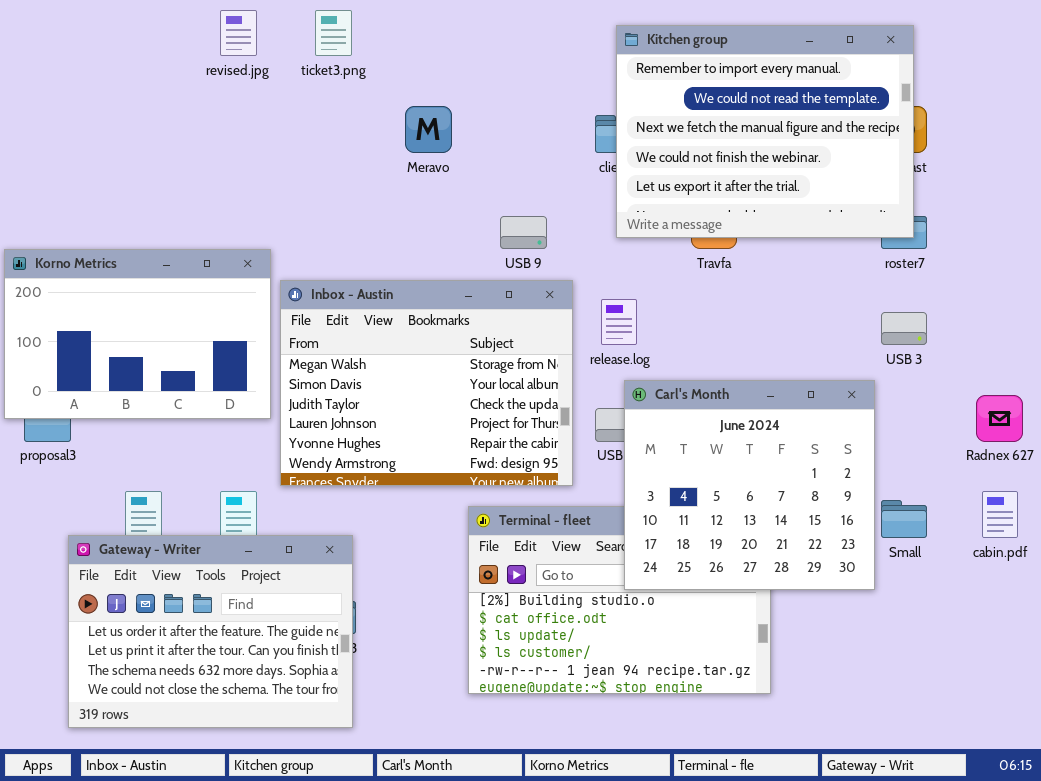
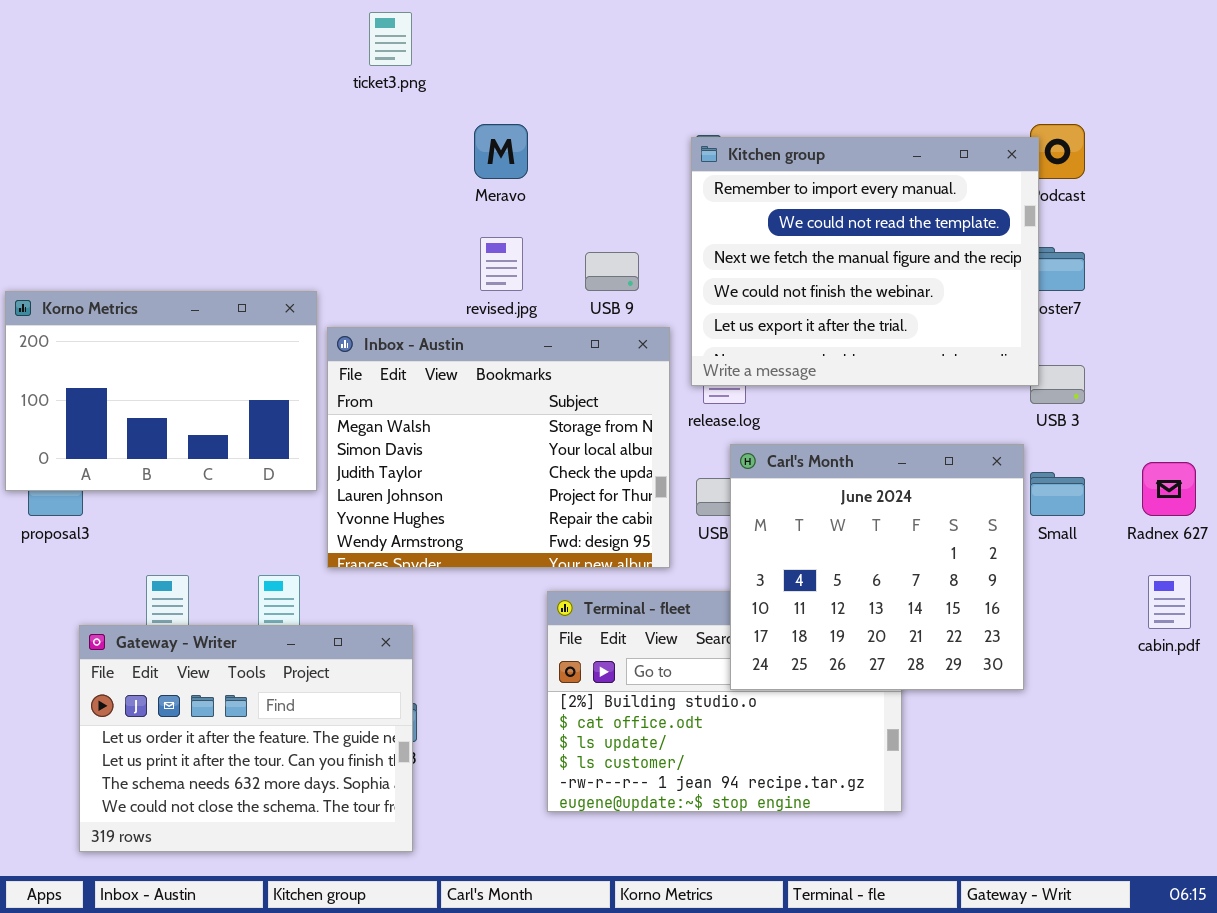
revised.jpg: [220,10,257,56] -> [480,237,523,291], moved
Kitchen group: [616,25,914,238] -> [691,137,1039,386], moved
Small: [881,500,927,538] -> [1030,472,1085,516], moved

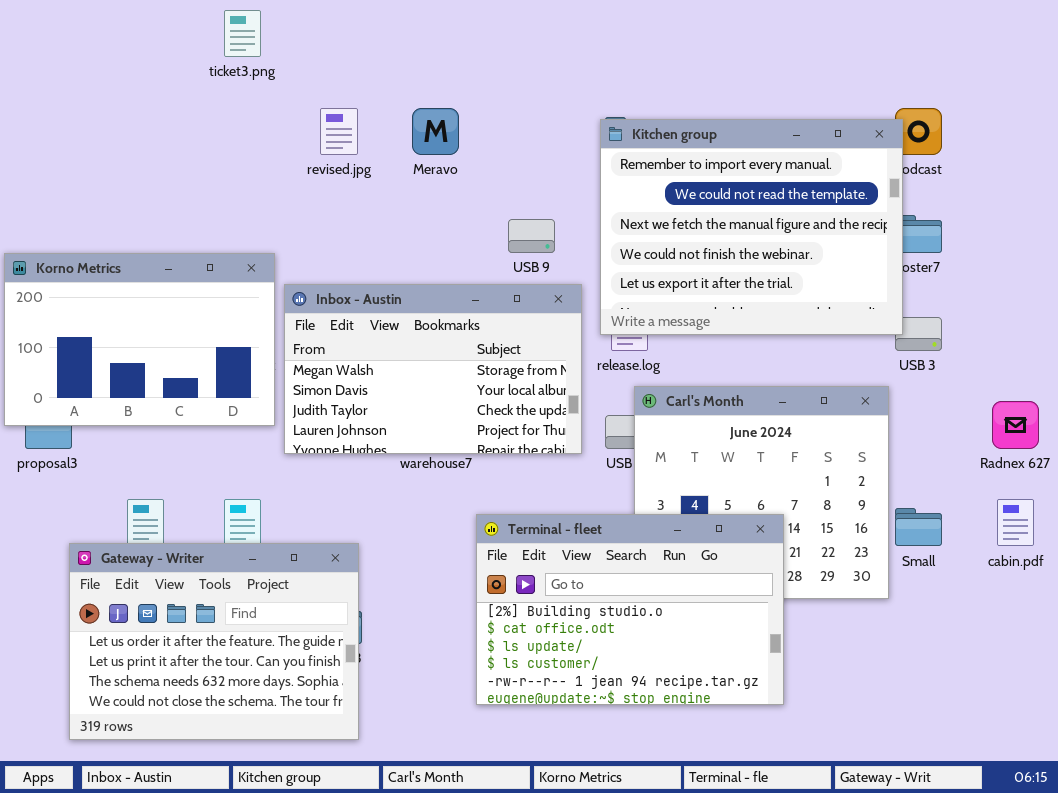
ticket3.png: [369,12,412,66] -> [224,10,261,57], moved
revised.jpg: [480,237,523,291] -> [320,108,358,155], moved
Inbox - Austin: [327,327,670,568] -> [284,284,582,454], resized
Small: [1030,472,1085,516] -> [895,508,942,546], moved
Terminal - fleet: [547,591,902,812] -> [476,514,784,705], raised

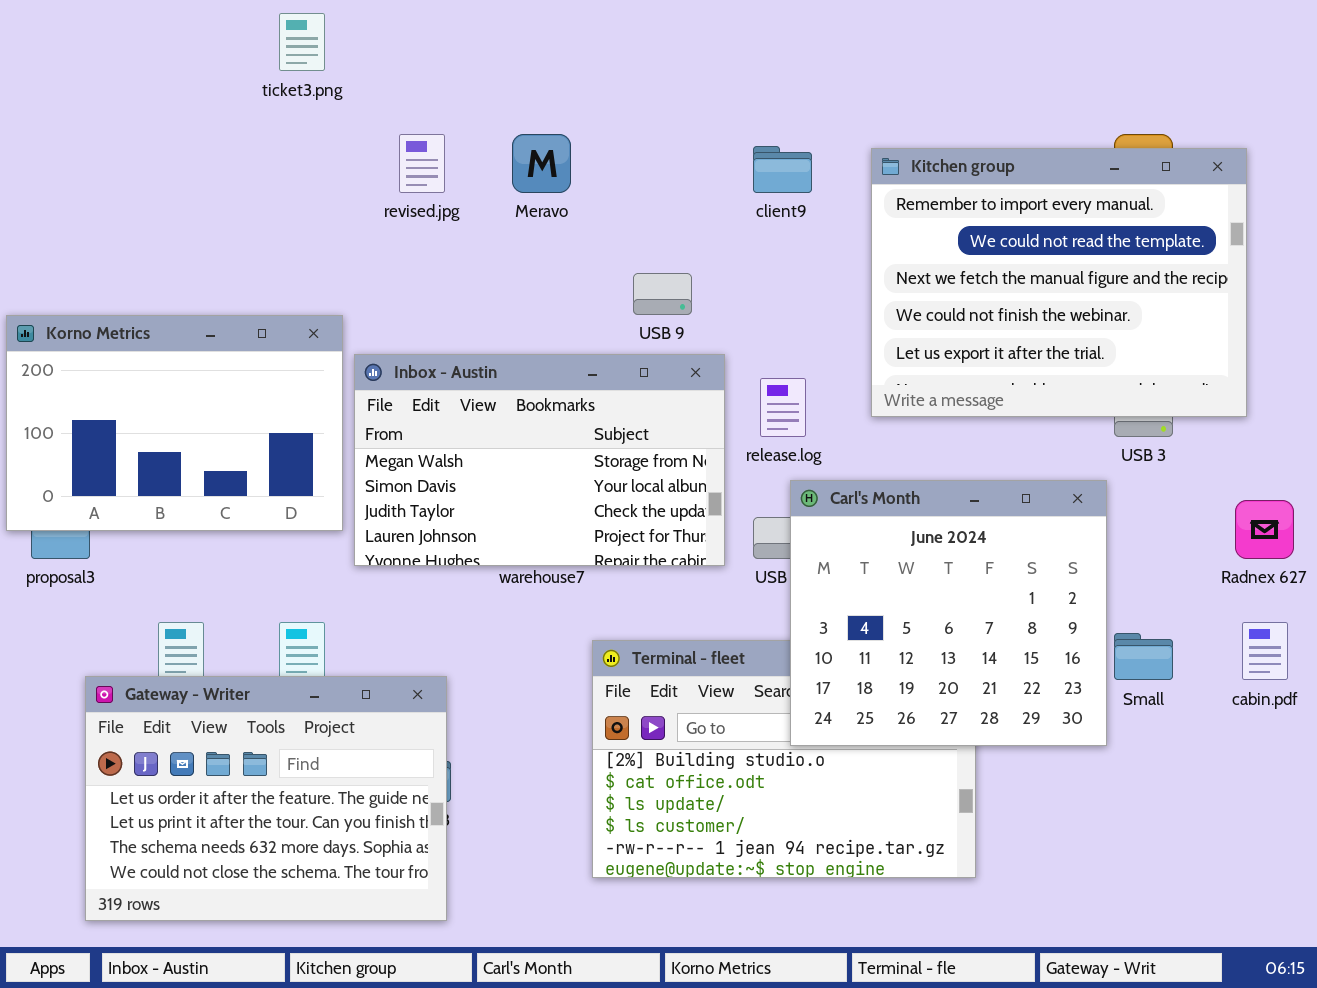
Kitchen group: [600,119,903,335] -> [871,148,1247,417], moved
Carl's Month: [634,386,889,599] -> [790,480,1107,746], raised

